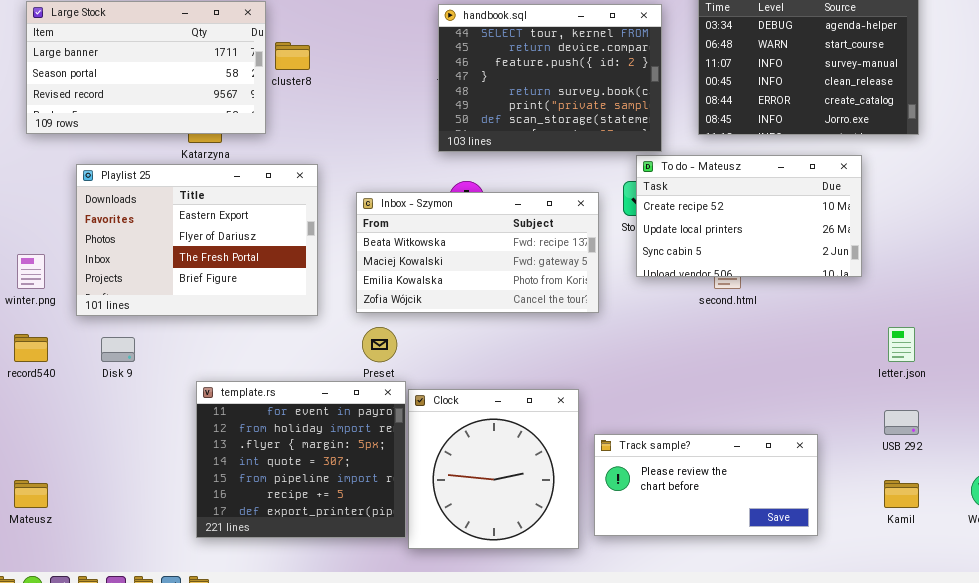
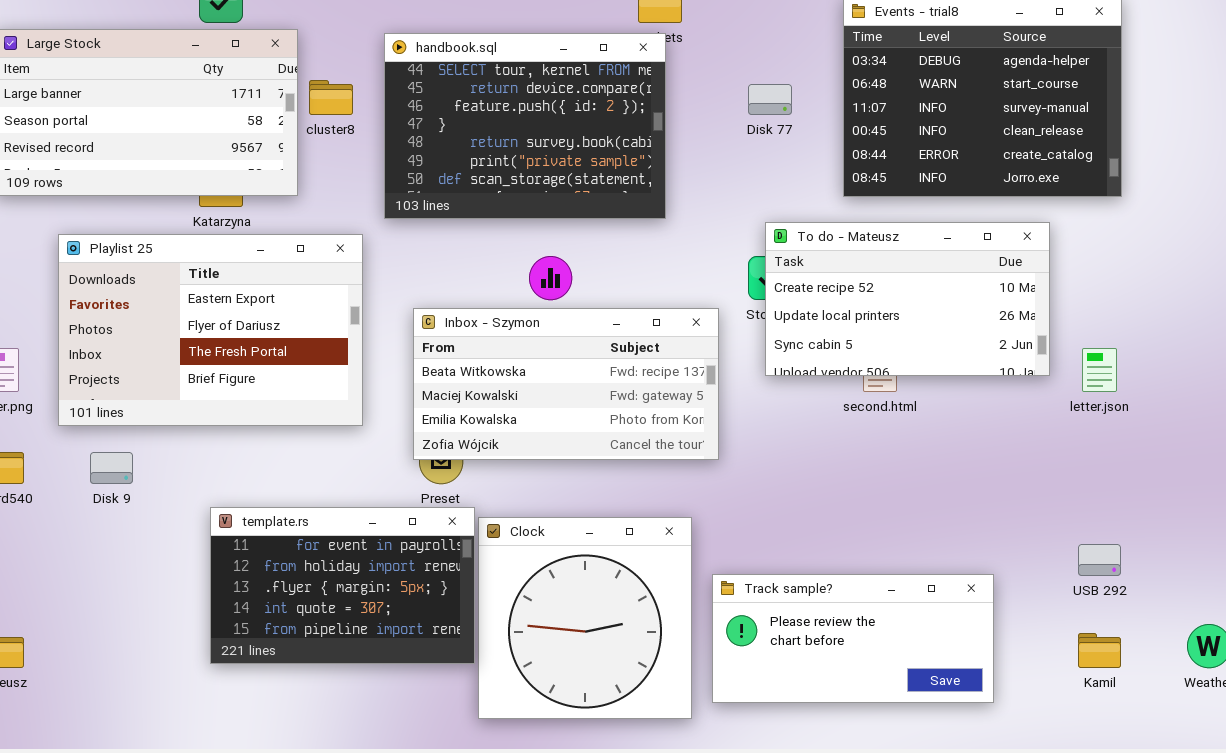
handbook.sql: [438,4,662,152] -> [384,33,666,219], moved
Inbox - Szymon: [356,192,599,313] -> [413,308,719,460], moved
letter.json: [888,327,915,362] -> [1082,348,1117,392], moved
template.rs: [196,381,406,538] -> [210,507,475,664], resized

